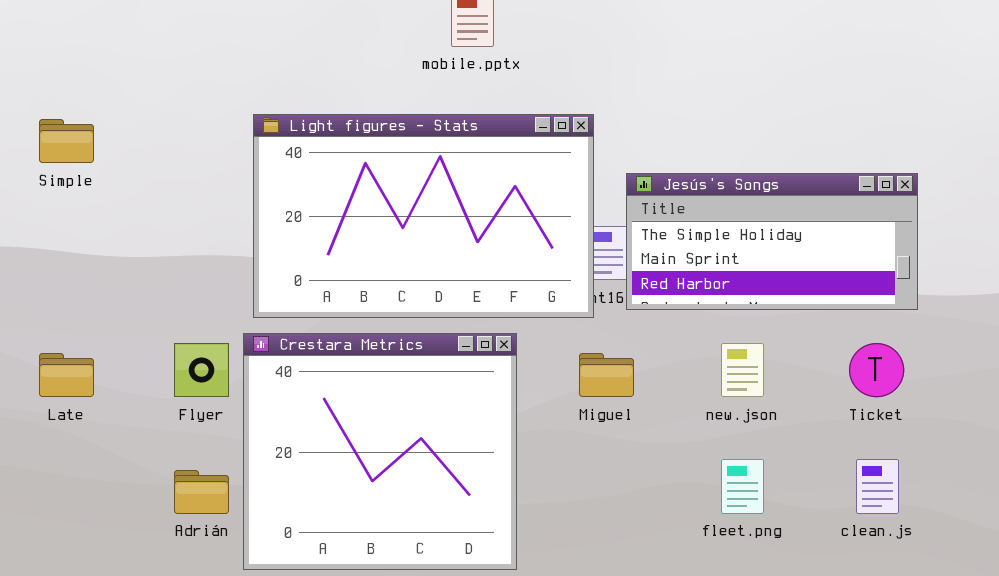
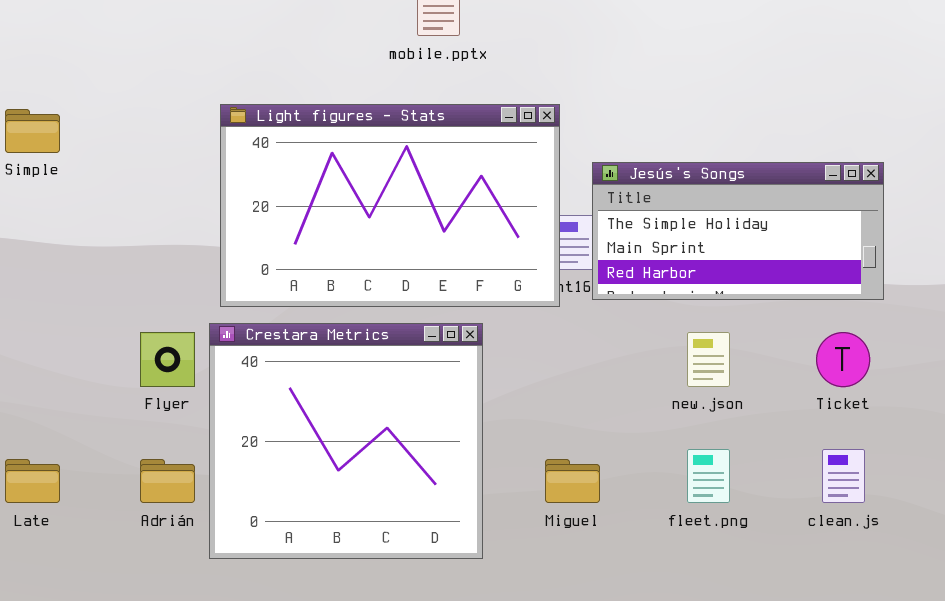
Late: [39,353,94,397] -> [5,459,60,503], moved
Miguel: [579,353,634,397] -> [545,459,600,503], moved

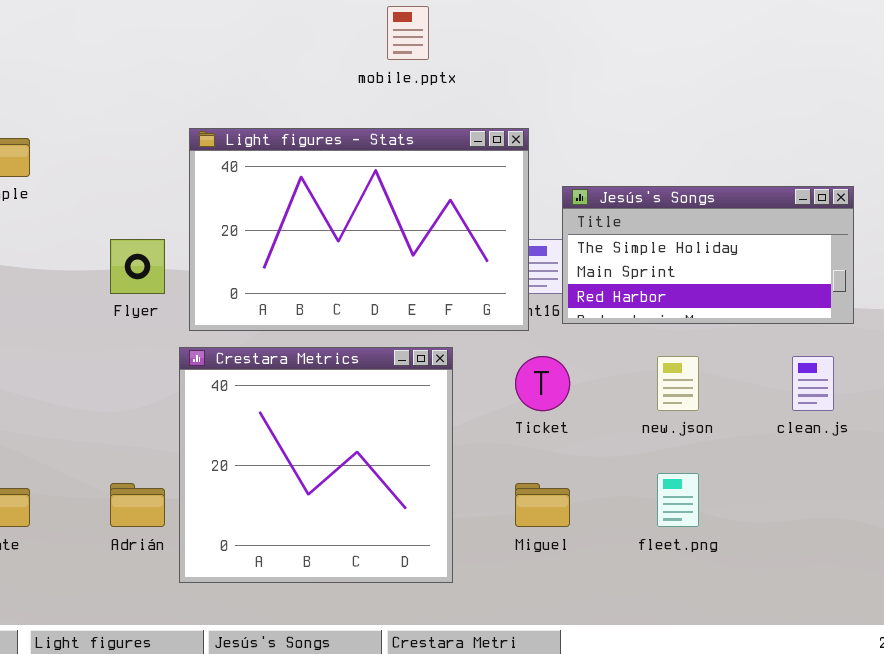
Flyer: [140,332,195,387] -> [110,239,165,294], moved
Ticket: [816,332,870,387] -> [515,356,570,411], moved
clean.js: [822,449,865,503] -> [792,356,834,411], moved

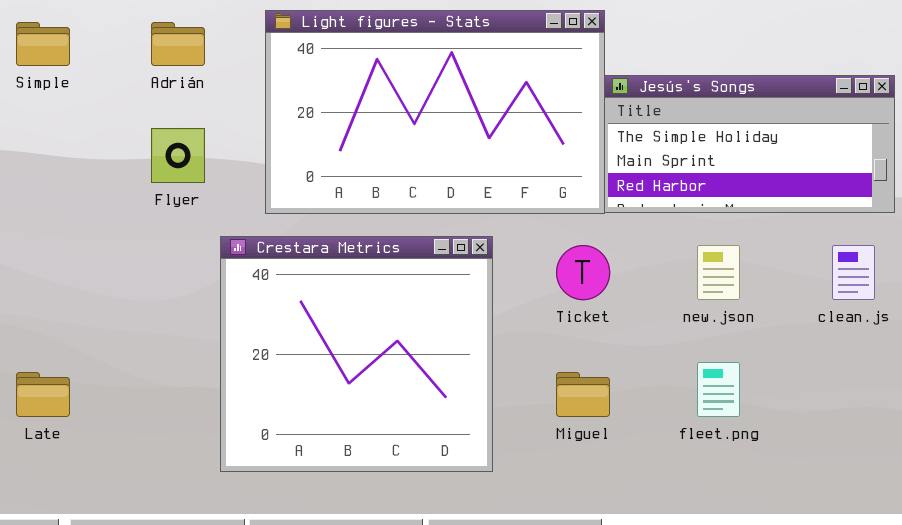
Light figures - Stats: [189,128,529,331] -> [265,10,605,214], moved
Adrián: [110,483,165,527] -> [151,22,205,66], moved

